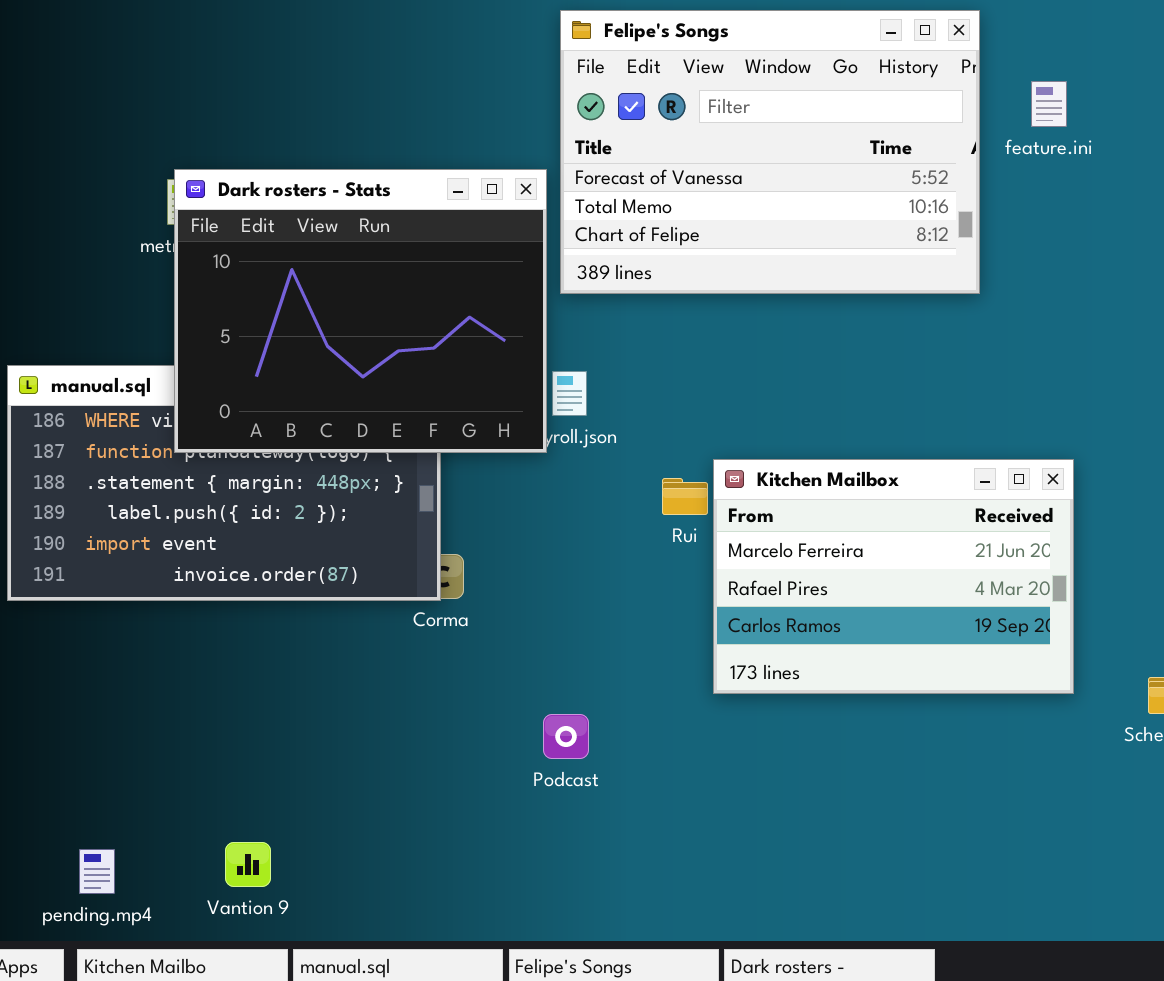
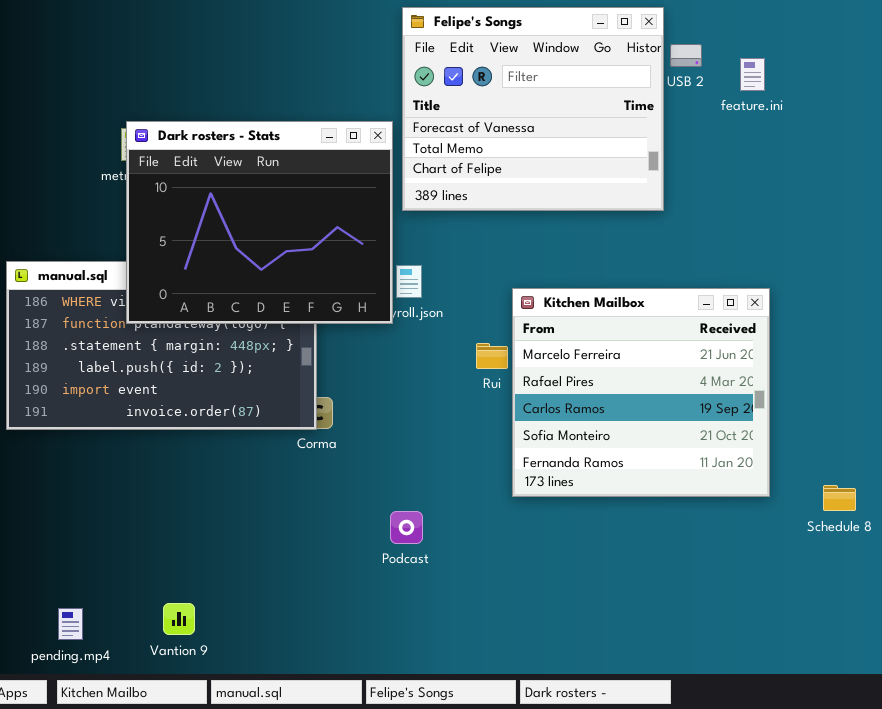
Felipe's Songs: [560,10,980,294] -> [402,7,664,211], resized
Kitchen Mailbox: [713,459,1074,694] -> [512,288,770,497], resized

